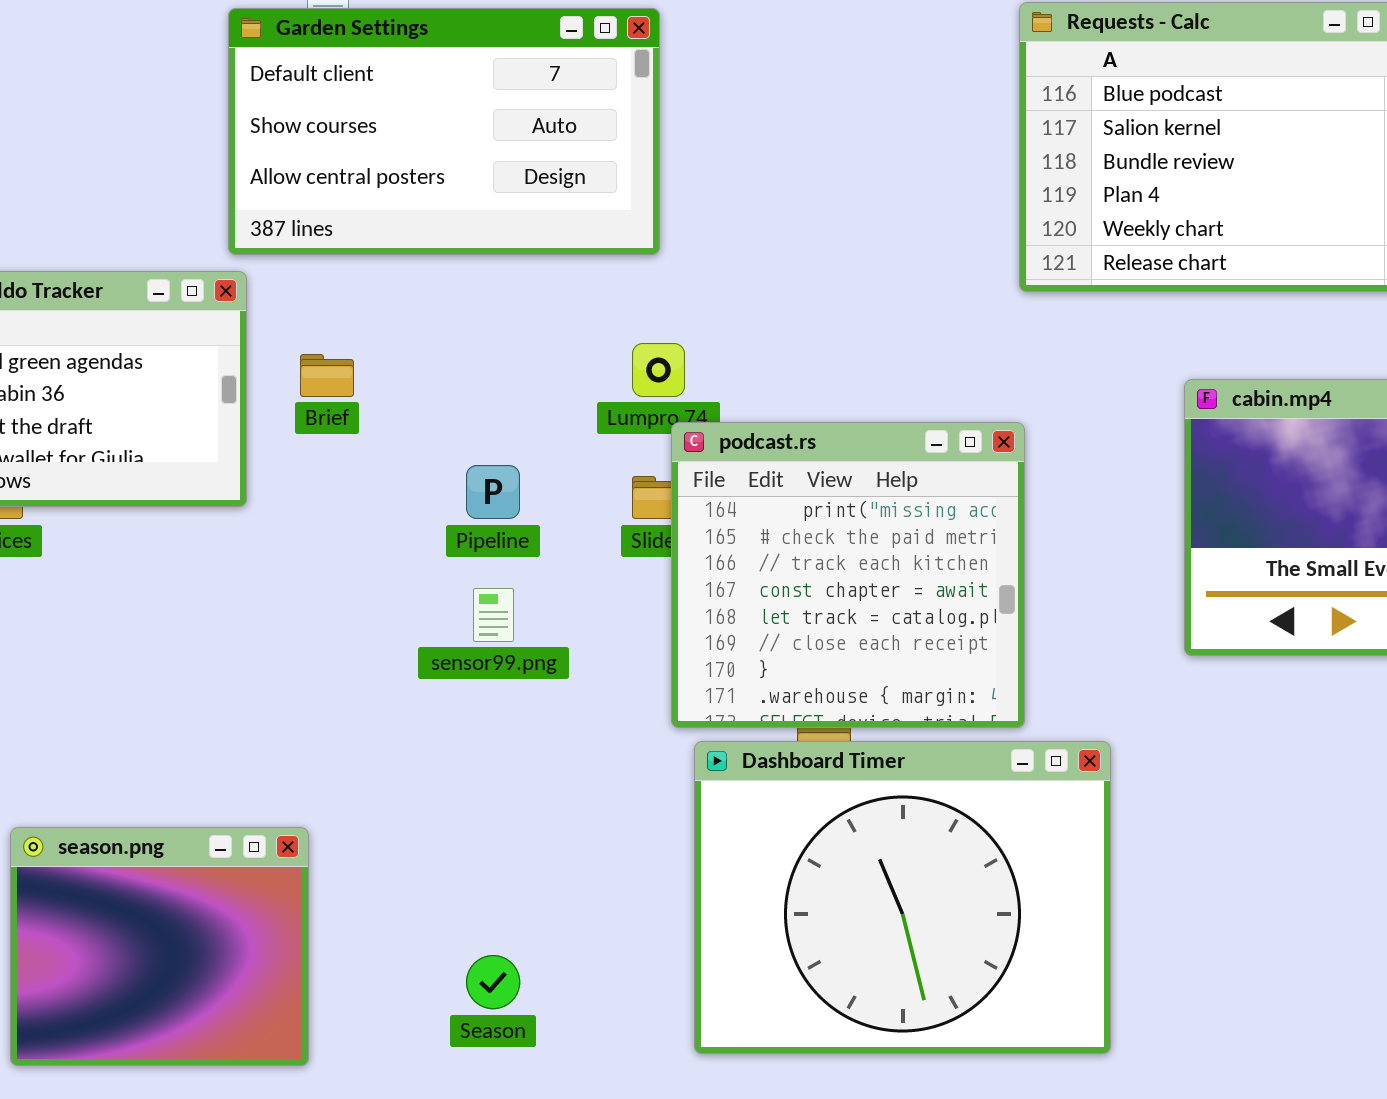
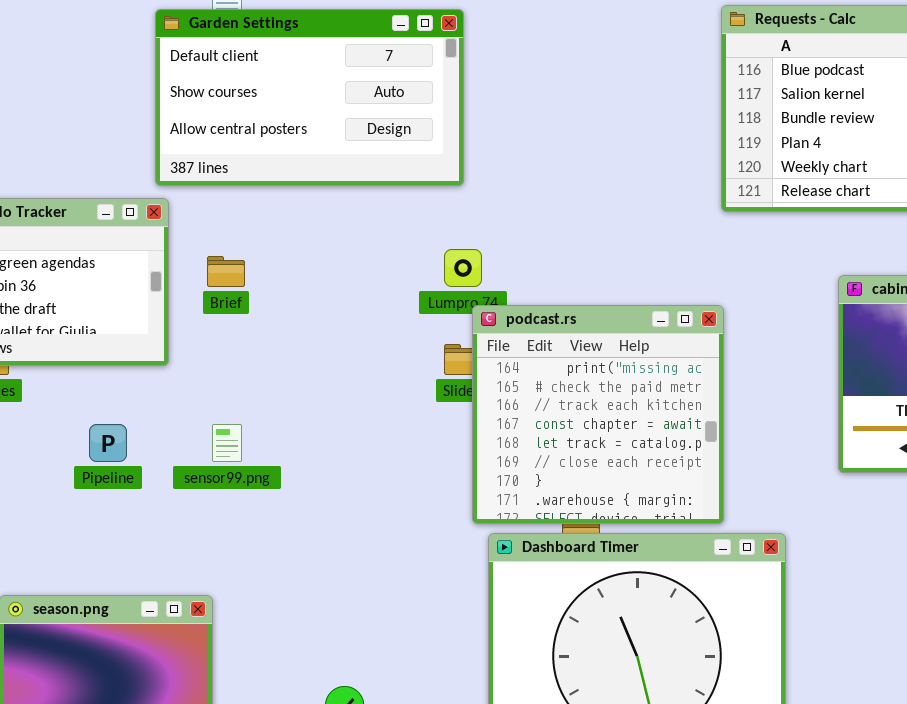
Pipeline: [466,465,520,519] -> [89,424,127,462], moved
sensor99.png: [473,588,514,642] -> [212,424,242,462], moved

